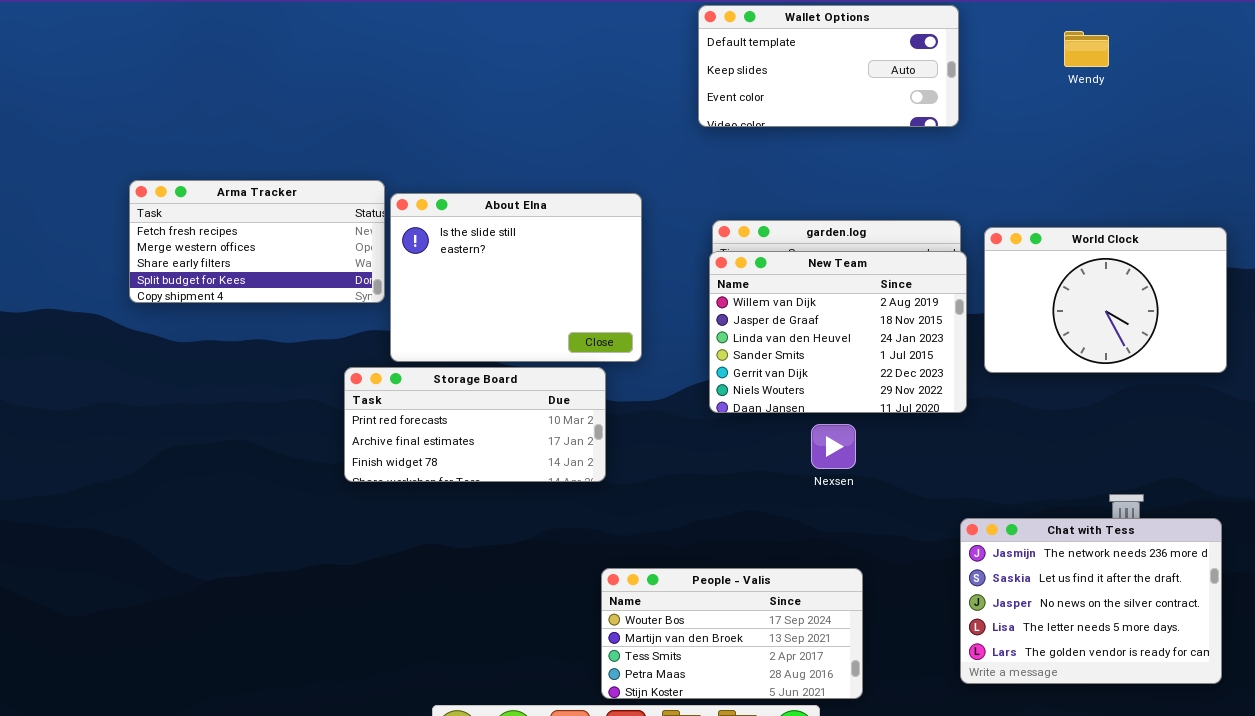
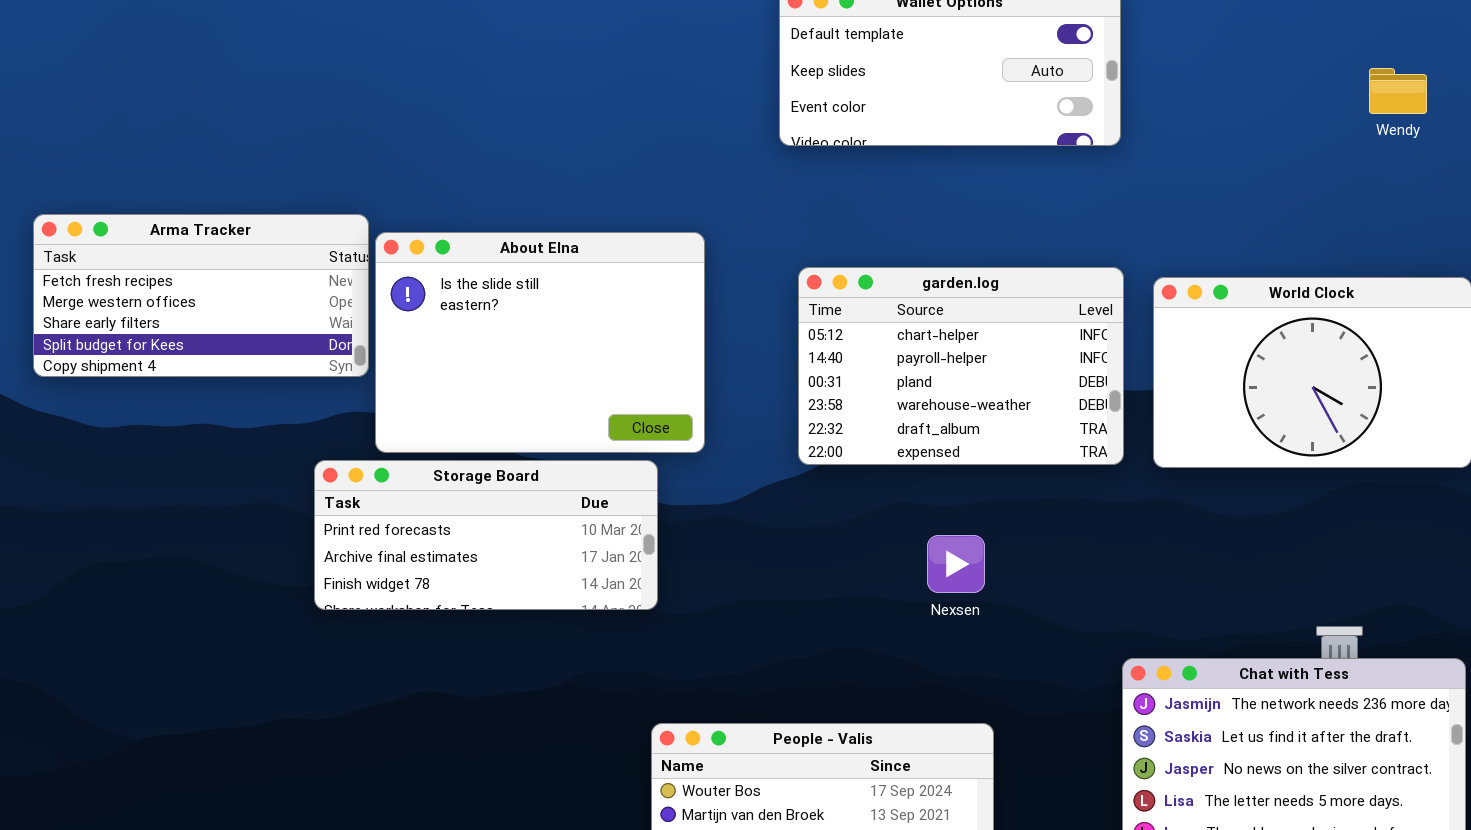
Wendy: [1064,31,1109,67] -> [1369,68,1427,114], moved
New Team: [709,251,967,413] -> none, closed

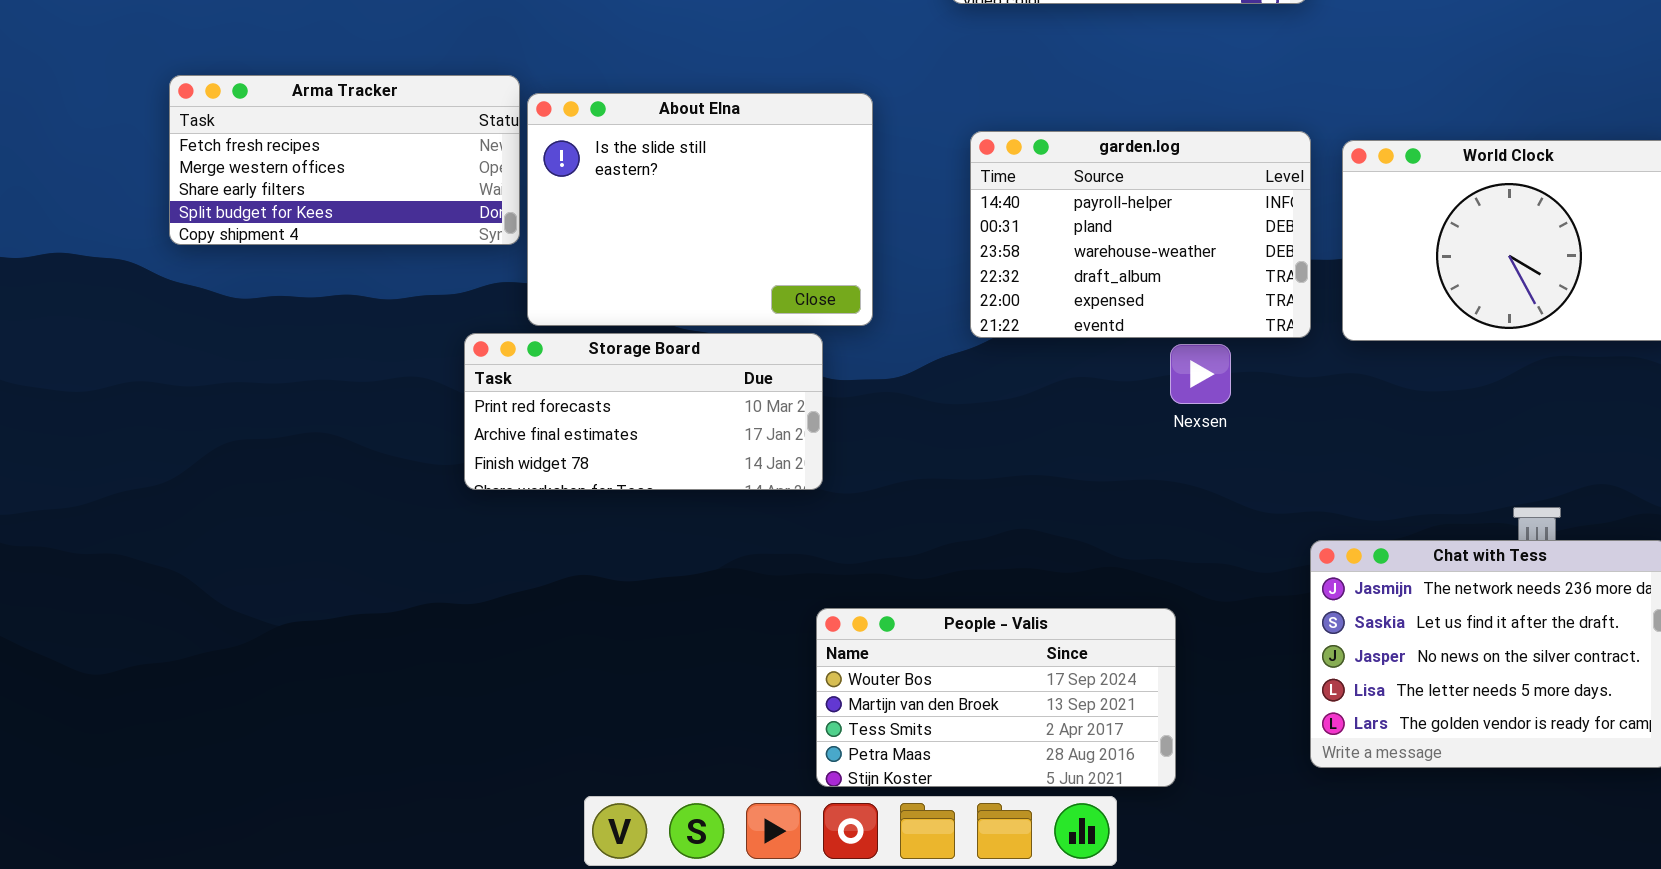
garden.log: [798,267,1124,465] -> [970,131,1311,338], scrolled down 1 row
Nexsen: [927,535,985,593] -> [1170,344,1231,404], moved

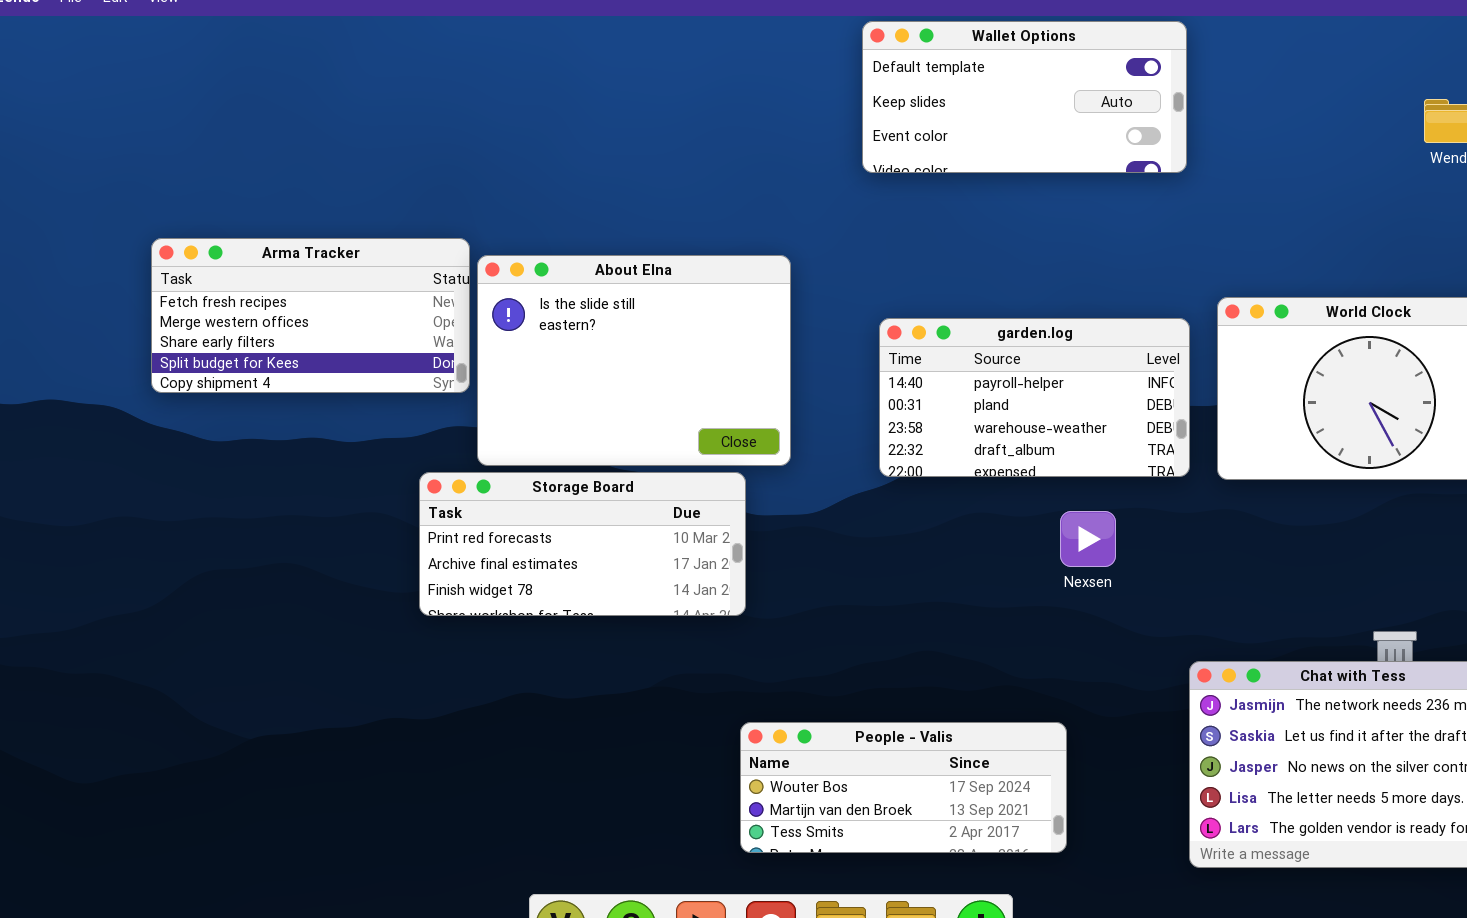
garden.log: [970,131,1311,338] -> [879,318,1190,477], resized
Nexsen: [1170,344,1231,404] -> [1060,511,1116,567], moved
People - Valis: [816,608,1176,787] -> [740,722,1067,853], resized

